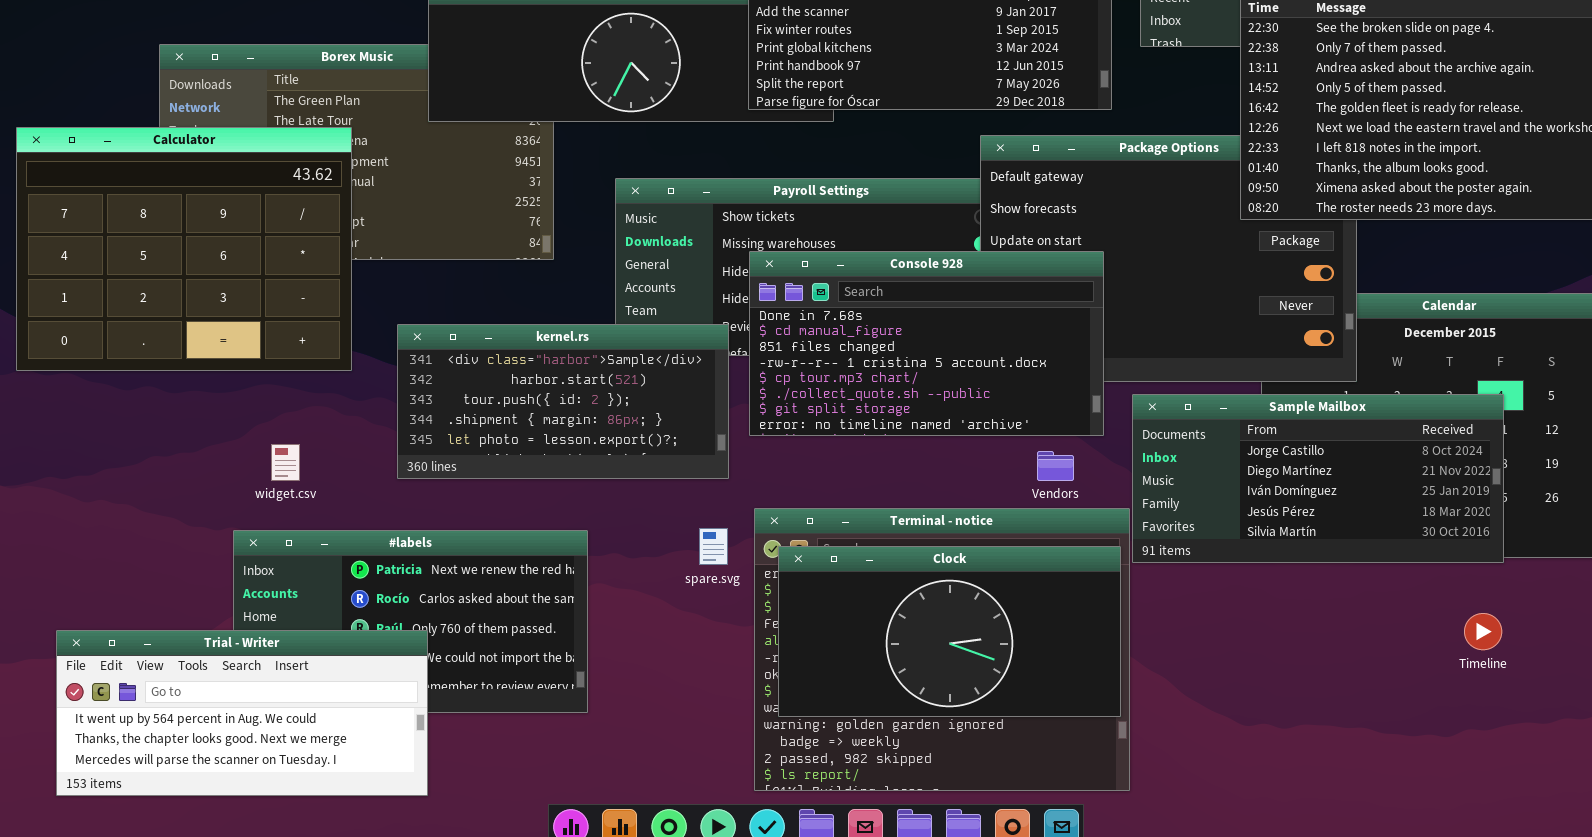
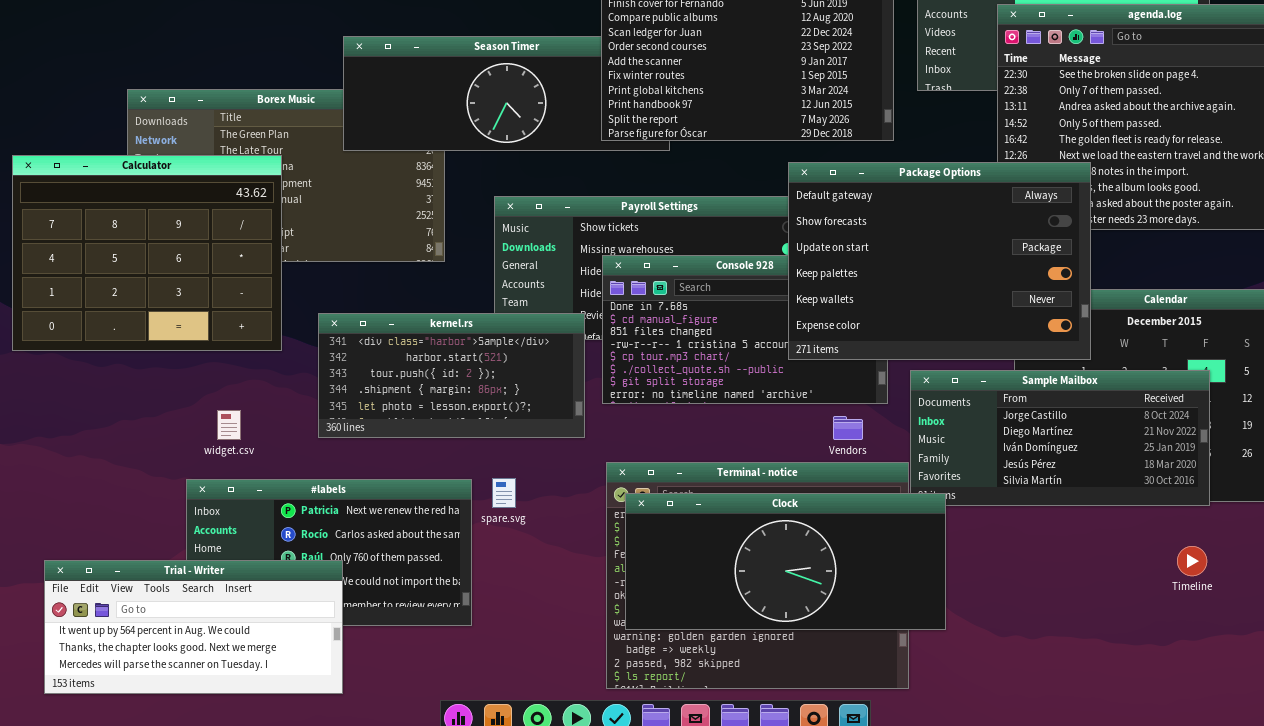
Package Options: [980,135,1357,382] -> [788,162,1091,360], raised
spare.svg: [699,528,728,565] -> [492,478,516,508], moved
Clock: [778,546,1121,717] -> [625,493,946,630], resized

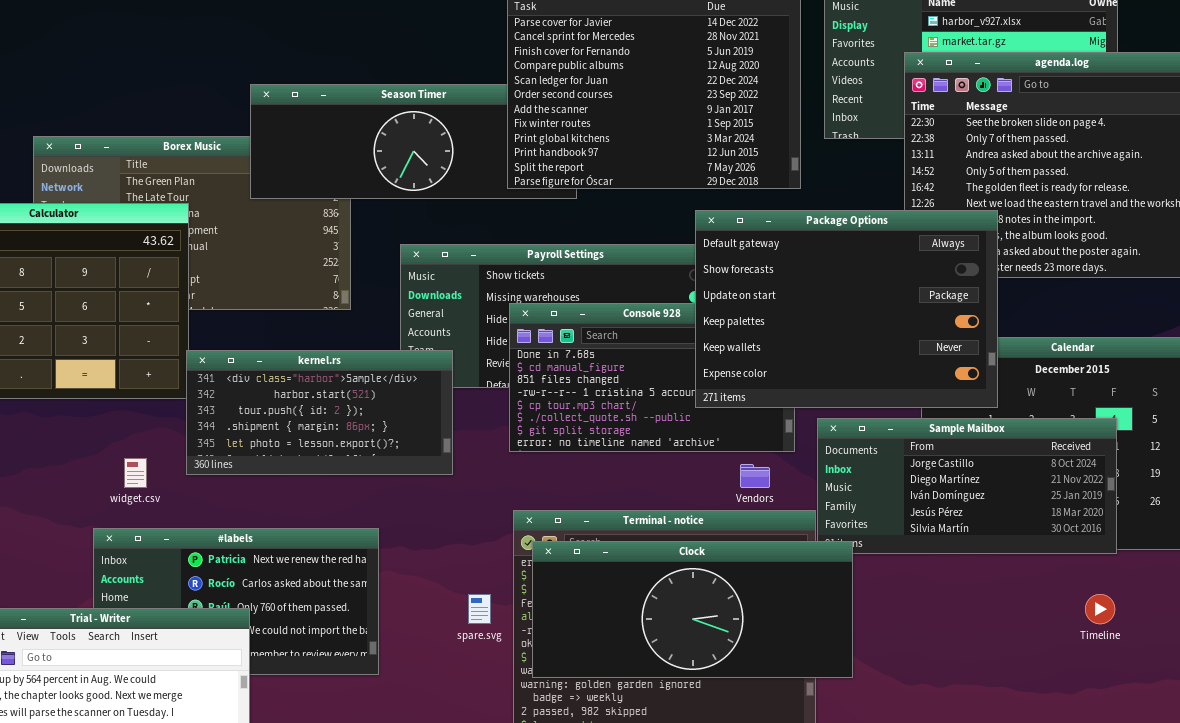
kernel.rs: [318,313,585,438] -> [186,350,453,475], moved
spare.svg: [492,478,516,508] -> [468,594,491,624], moved

